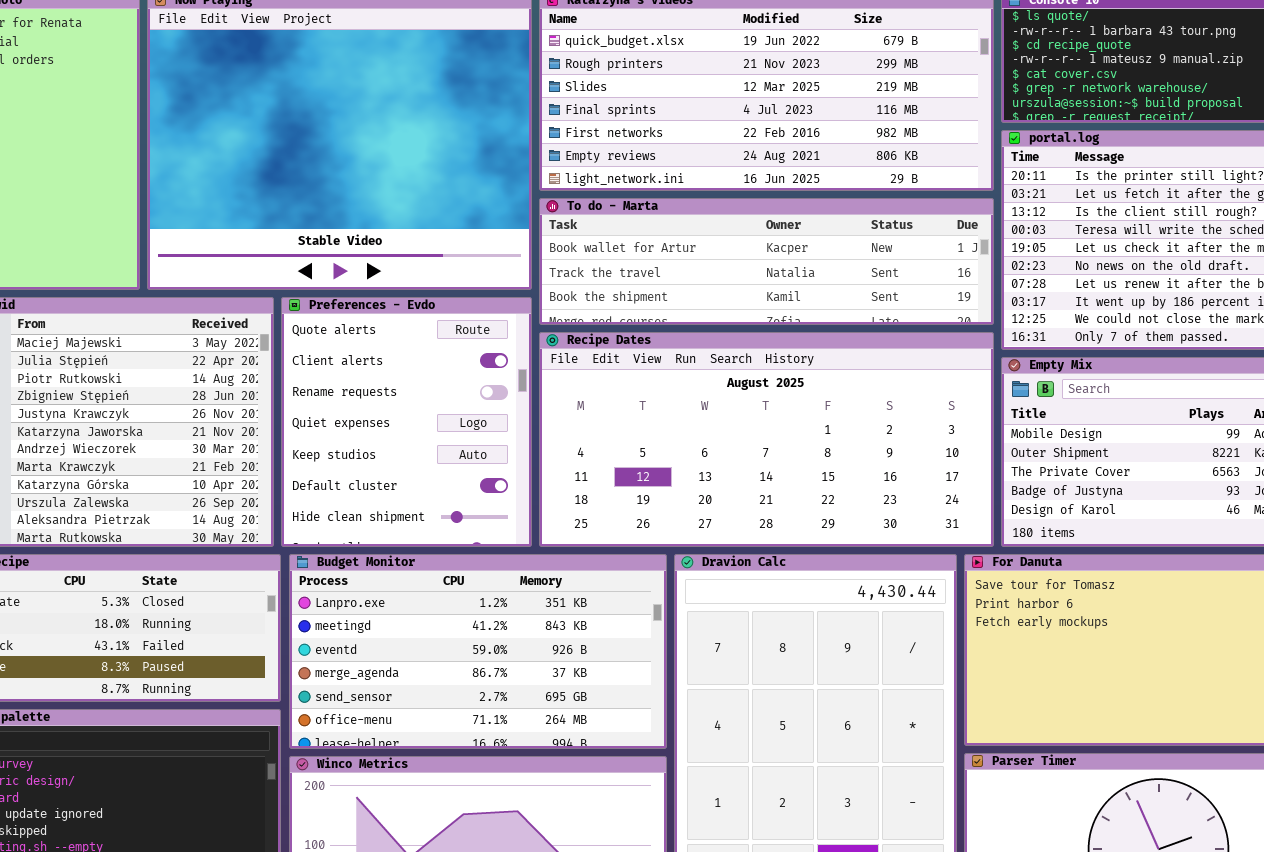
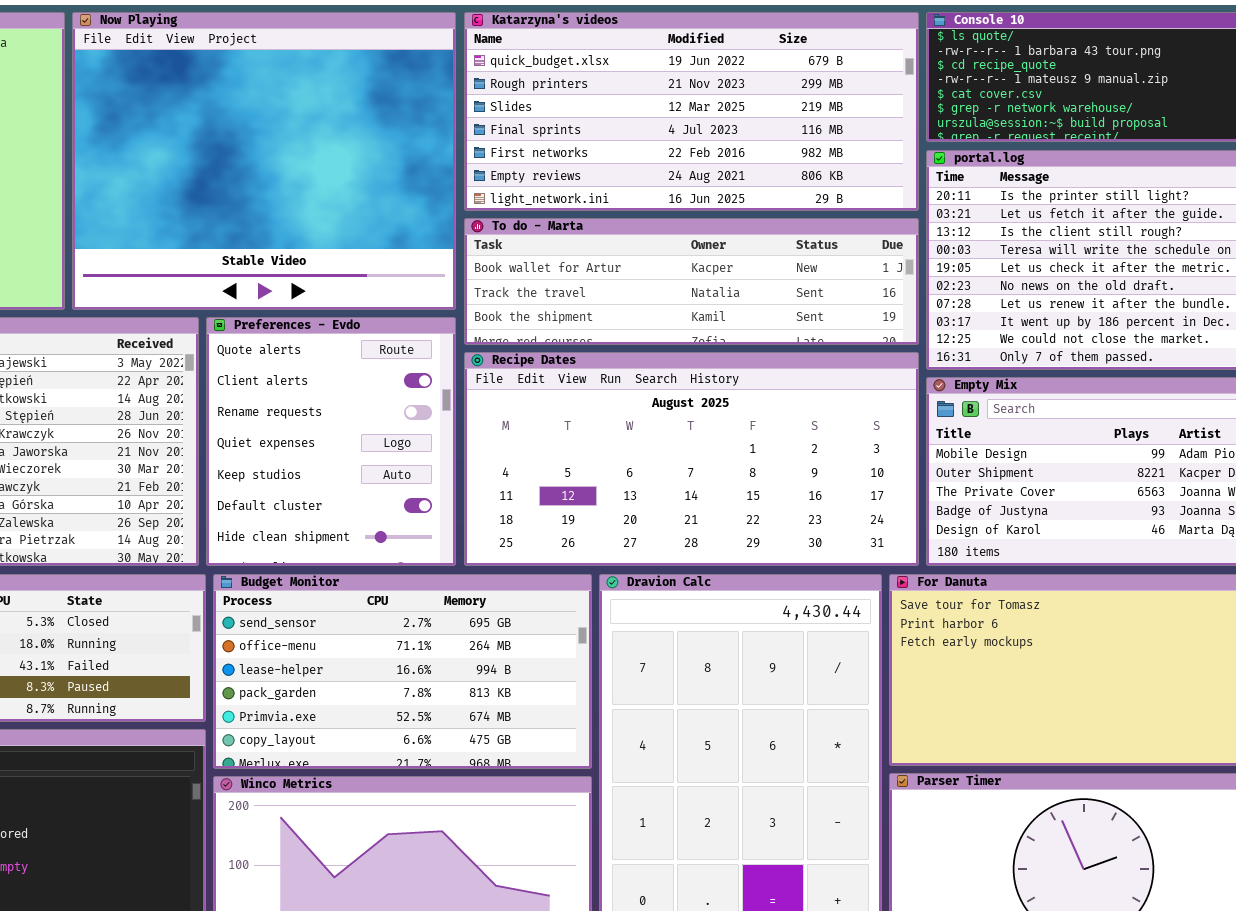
Budget Monitor: [289,554,667,749] -> [213,574,592,769], scrolled down 4 rows

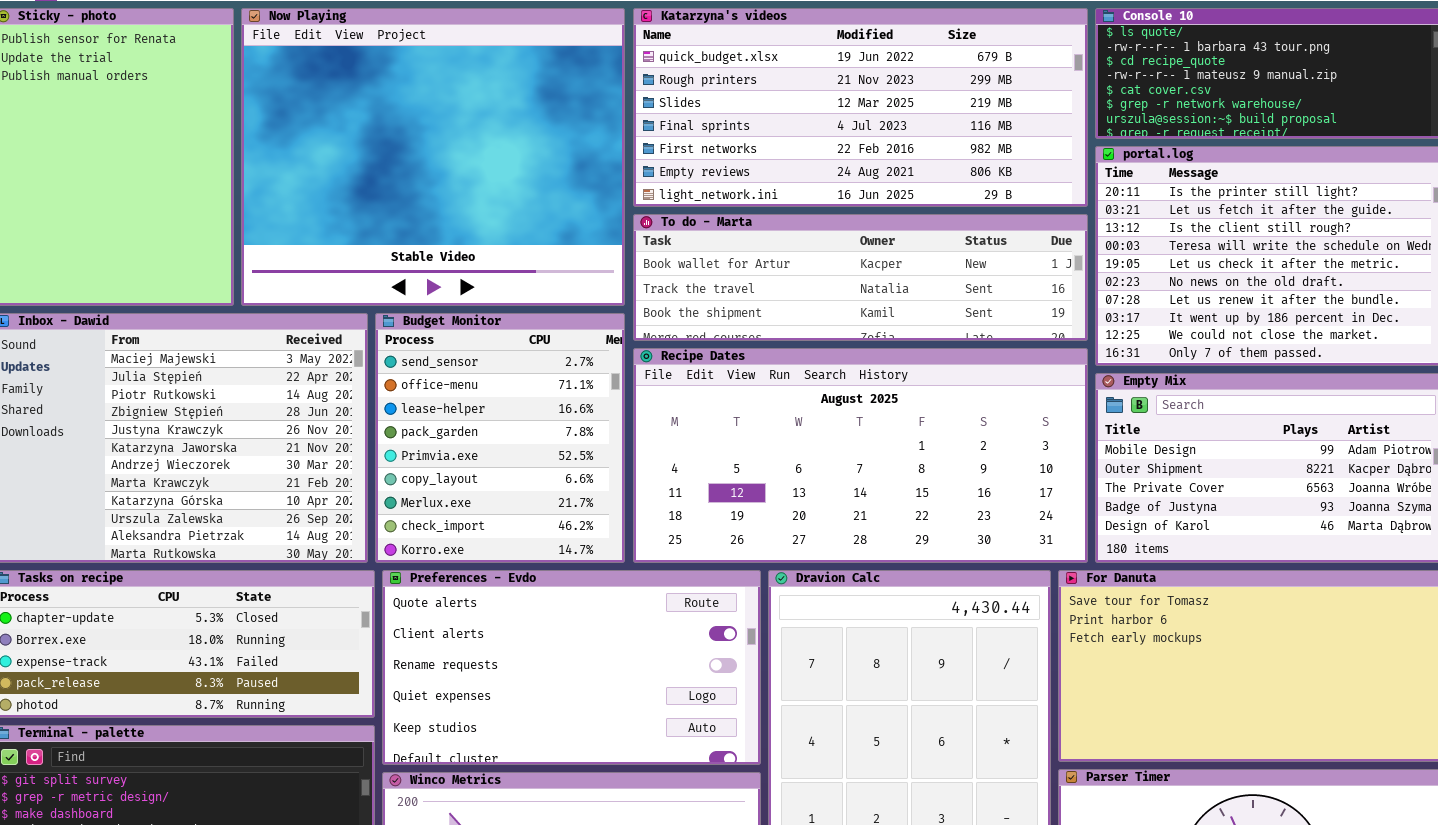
Preferences - Evdo: [206,317,456,566] -> [382,570,761,765], moved, resized
Budget Monitor: [213,574,592,769] -> [375,313,625,563], moved, resized

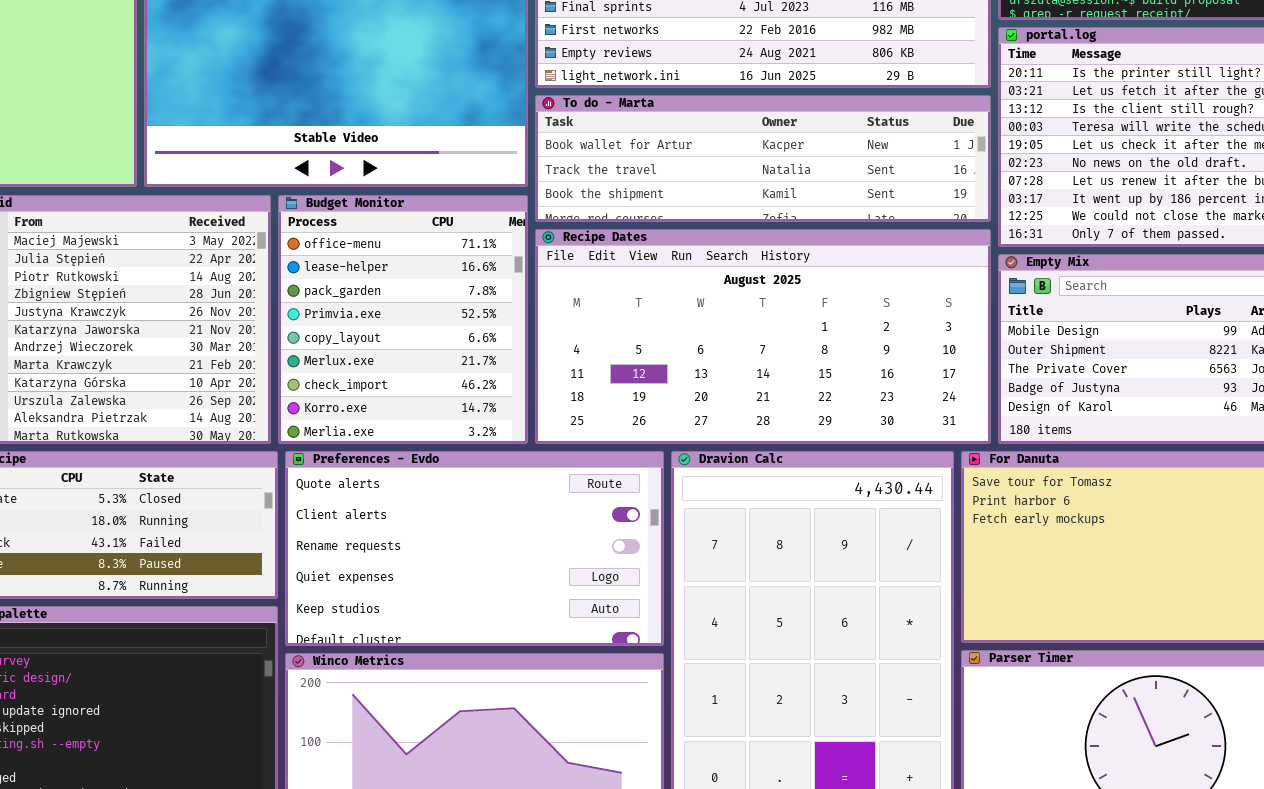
Budget Monitor: [375,313,625,563] -> [278,195,528,444], scrolled down 1 row

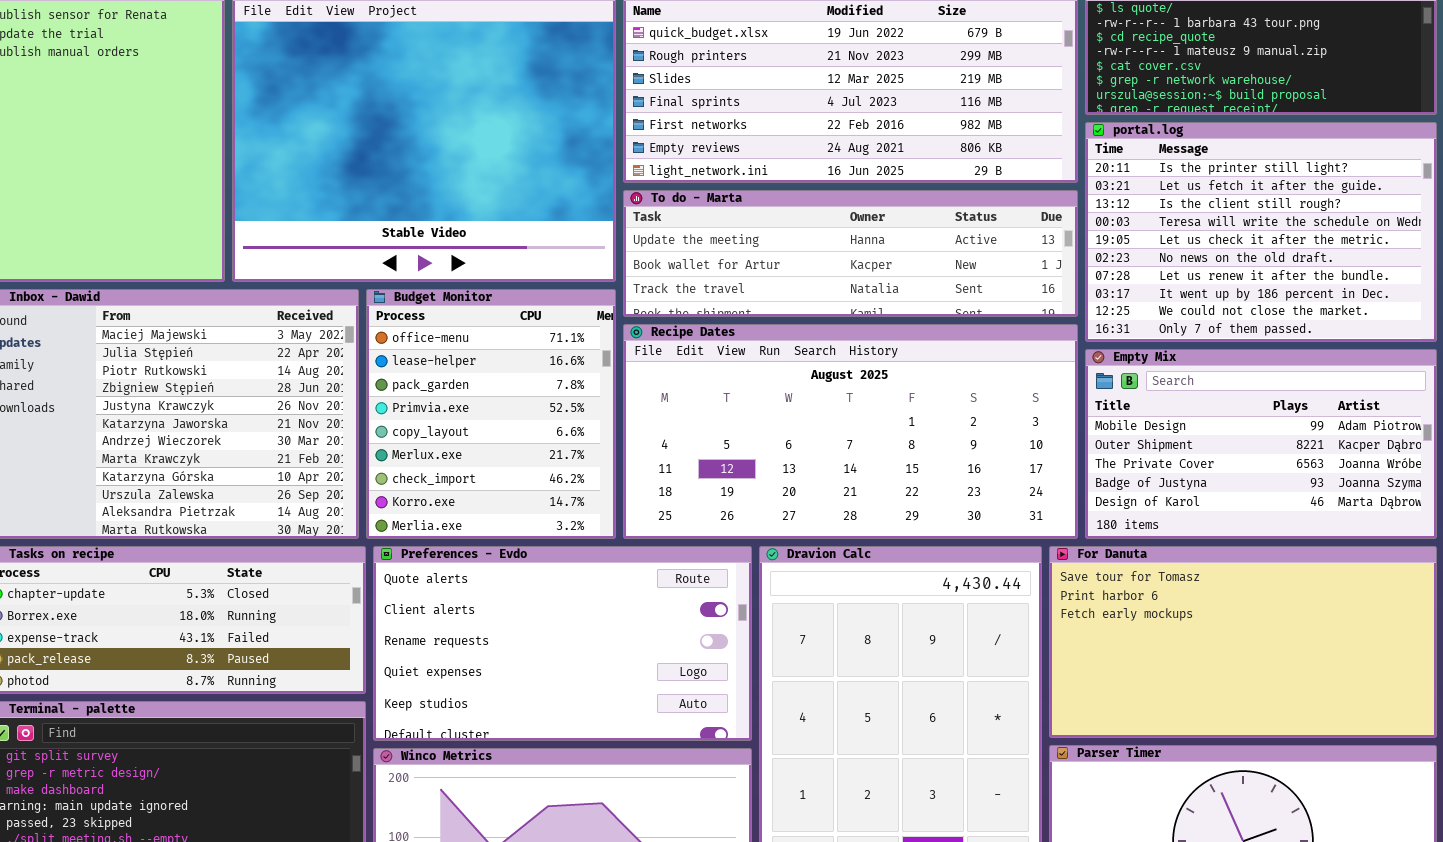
To do - Marta: [535,95,991,222] -> [623,190,1078,317], scrolled up 1 row

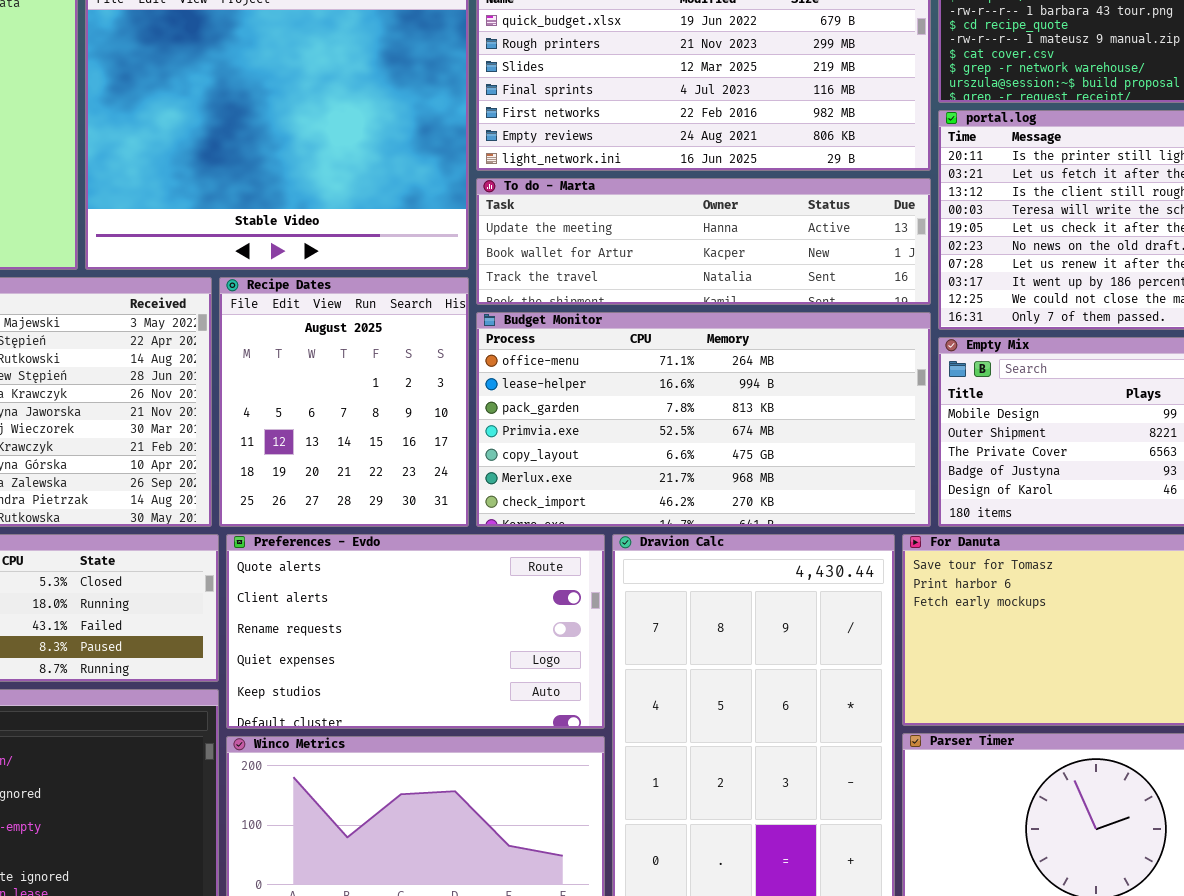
Budget Monitor: [366,289,616,539] -> [476,312,931,527], moved, resized
Recipe Dates: [623,324,1078,539] -> [219,277,469,527], moved, resized

